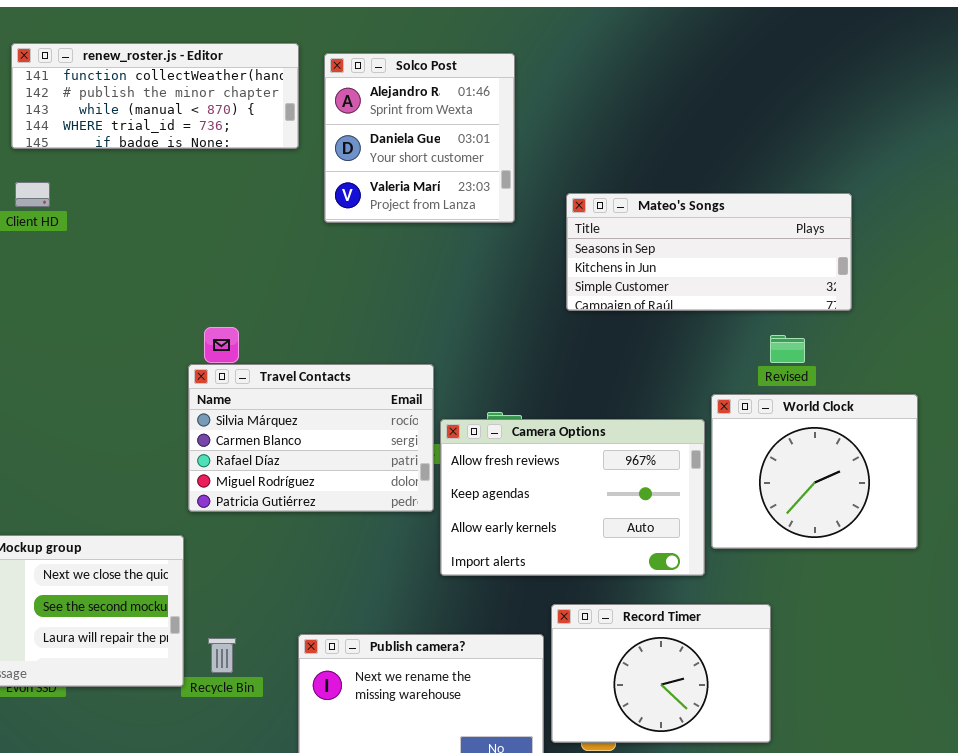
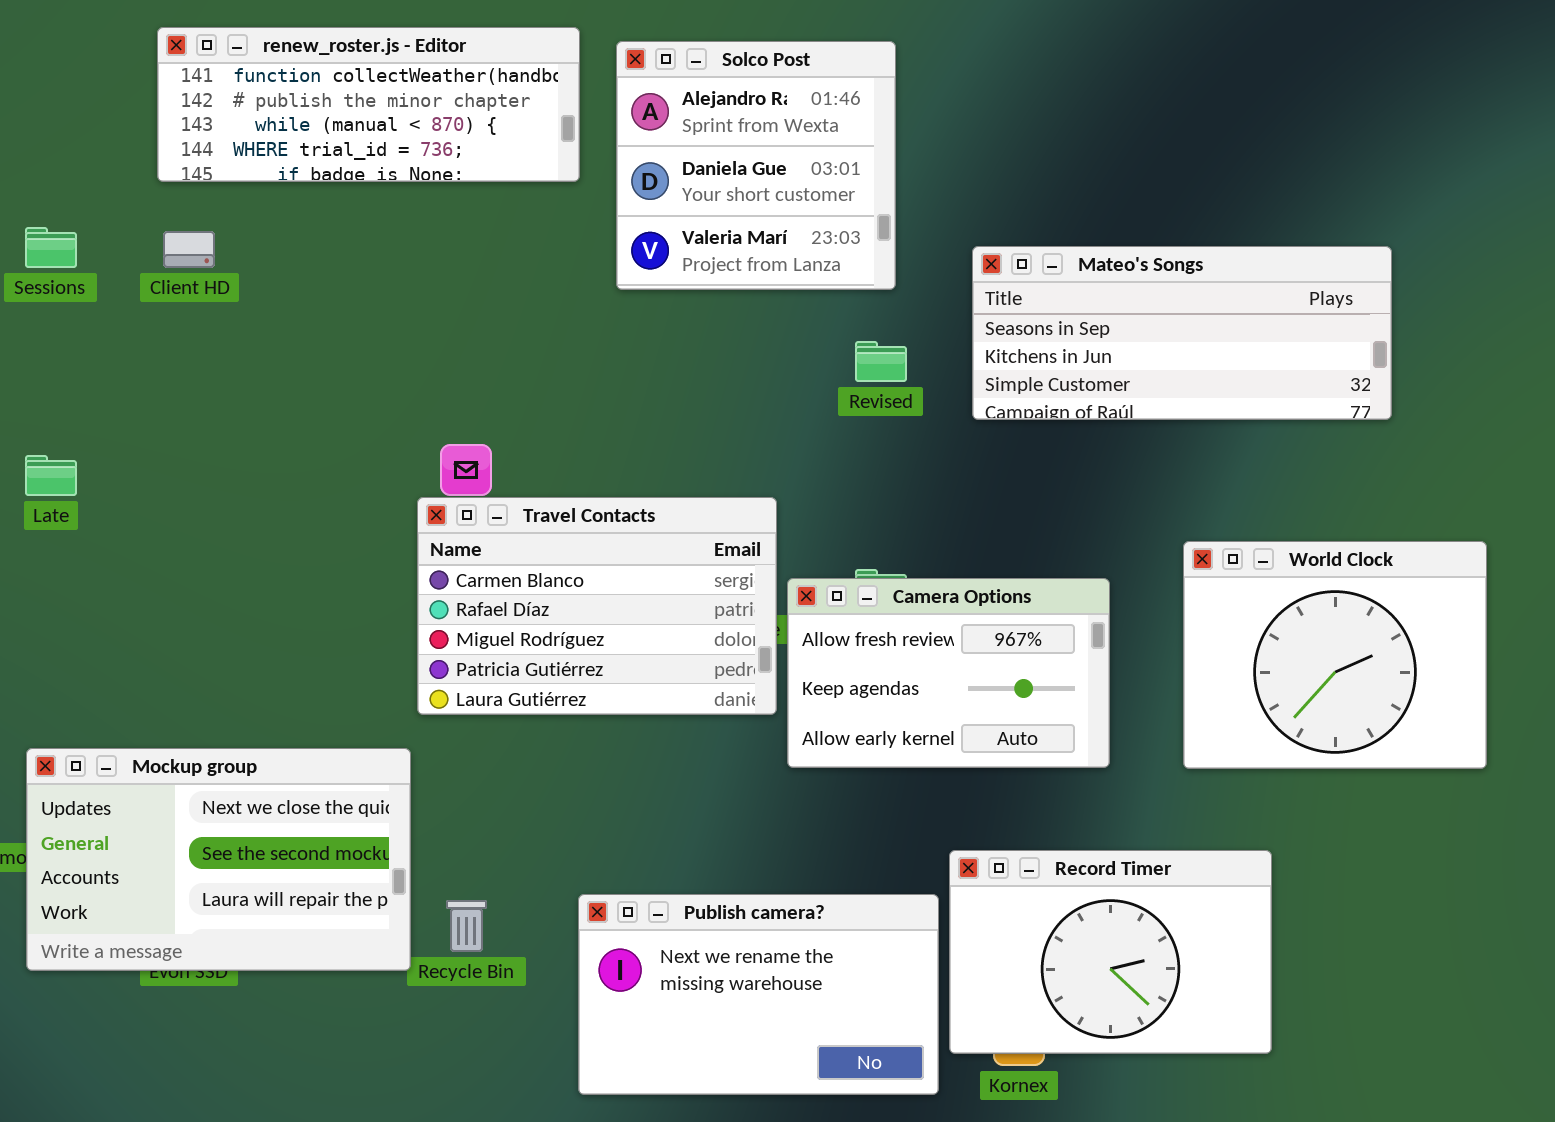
Revised: [770,335,805,363] -> [855,341,907,382], moved
Travel Contacts: [188,364,434,512] -> [417,497,777,715], scrolled down 1 row
Camera Options: [440,419,705,576] -> [787,578,1110,768], resized

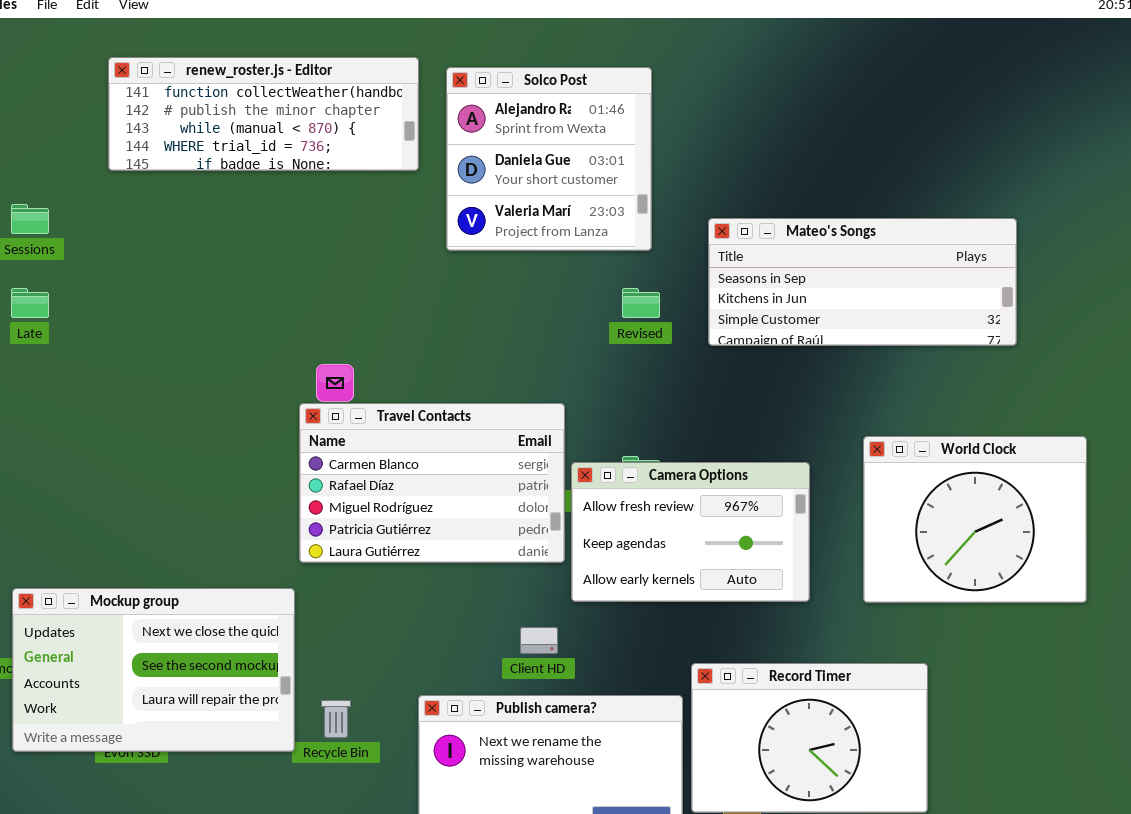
Client HD: [163,231,215,268] -> [520,627,558,654], moved
Late: [25,455,77,496] -> [11,288,49,318], moved

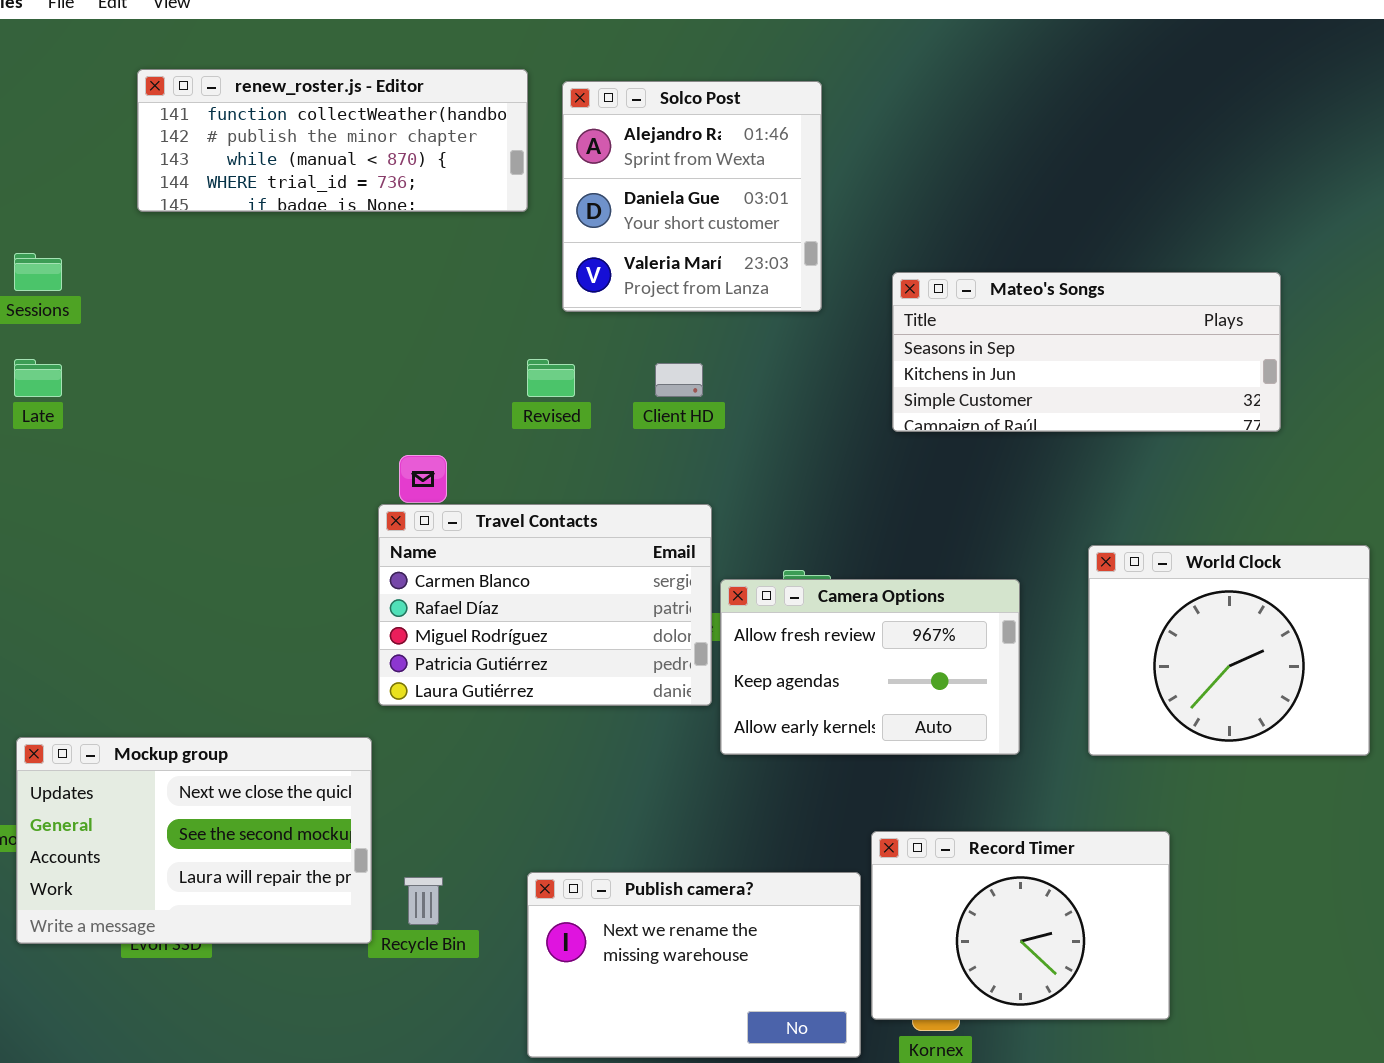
Revised: [622,288,660,318] -> [527,359,575,397], moved
Client HD: [520,627,558,654] -> [655,363,703,397], moved

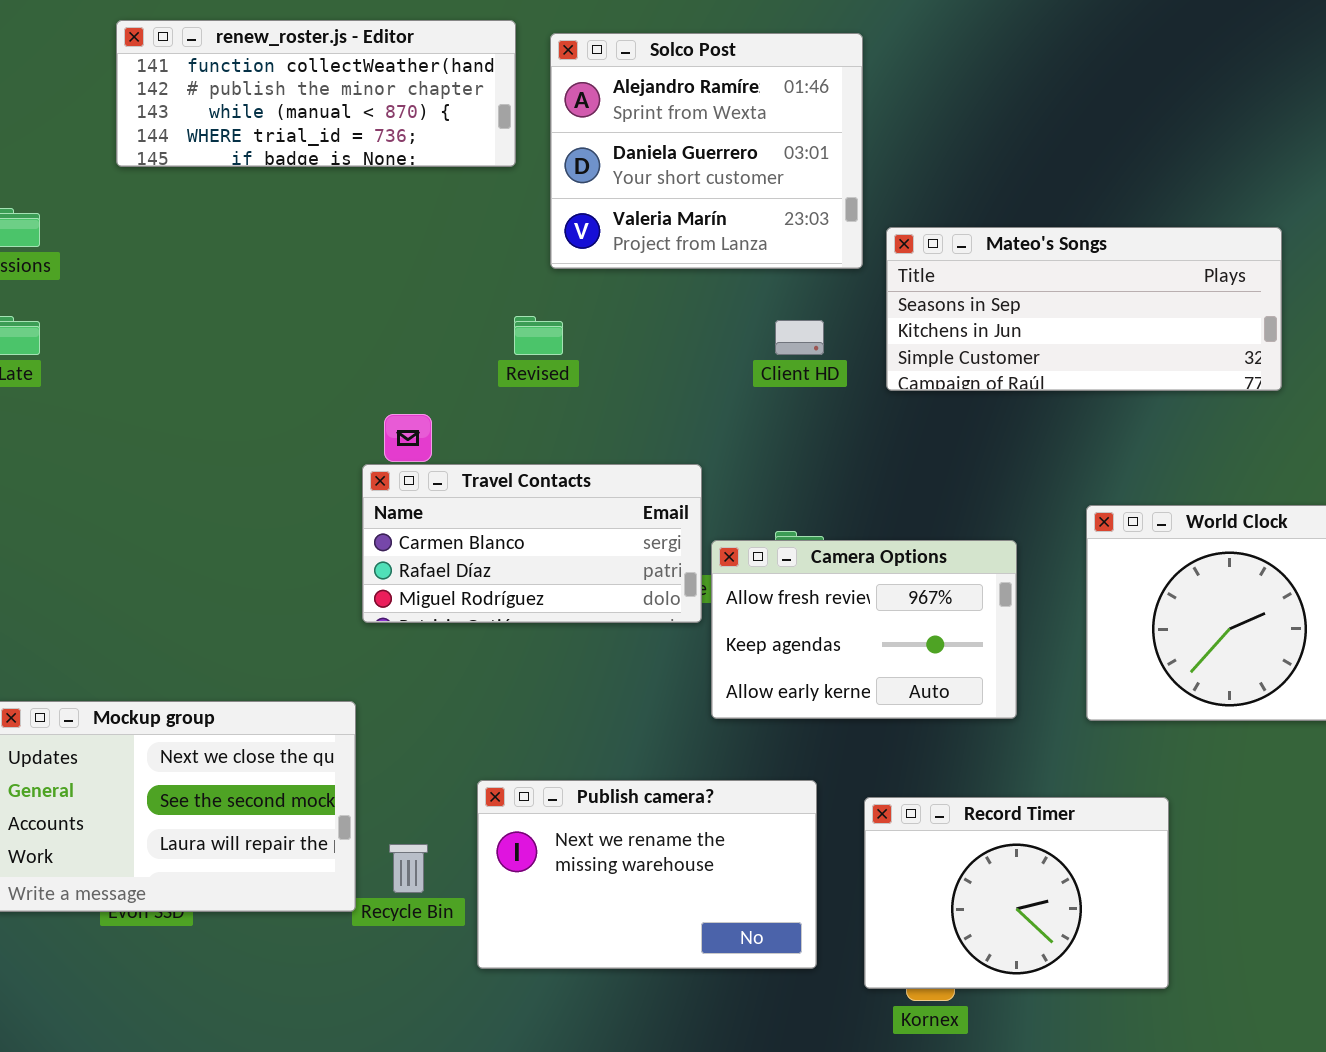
Solco Post: [562,81,822,312] -> [550,33,863,269], resized
Client HD: [655,363,703,397] -> [775,320,824,355], moved
Travel Contacts: [378,504,712,706] -> [362,464,702,623], resized
Publish camera?: [527,872,861,1058] -> [477,780,817,969], moved

